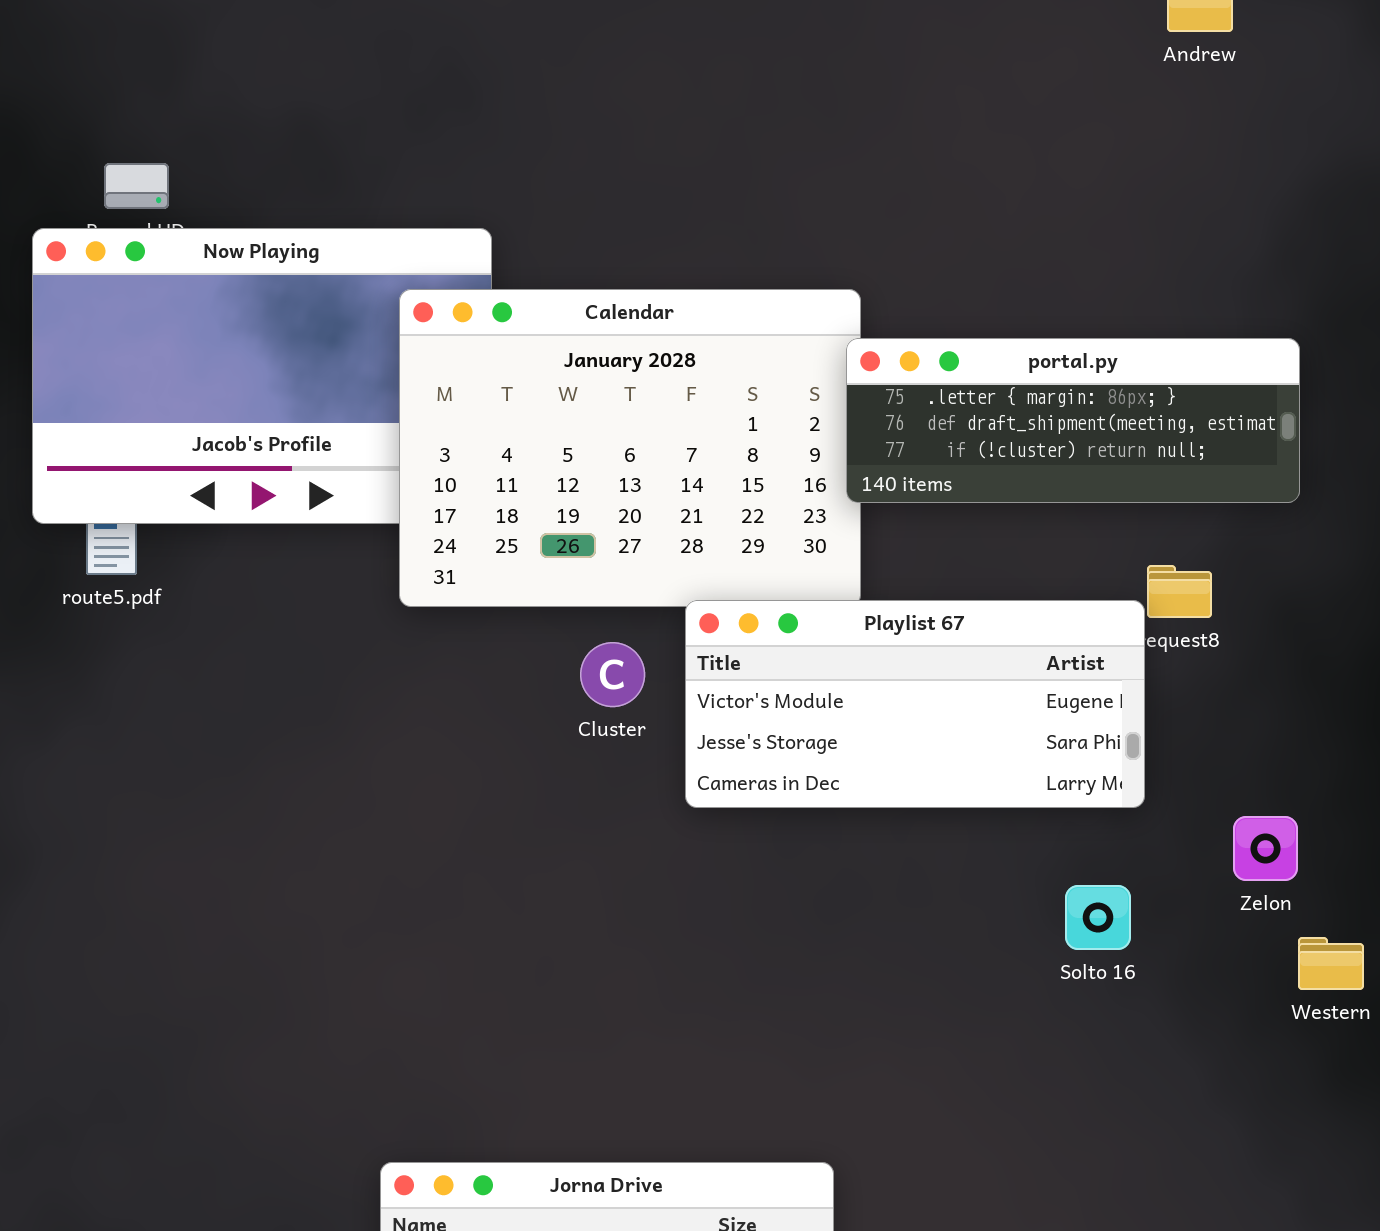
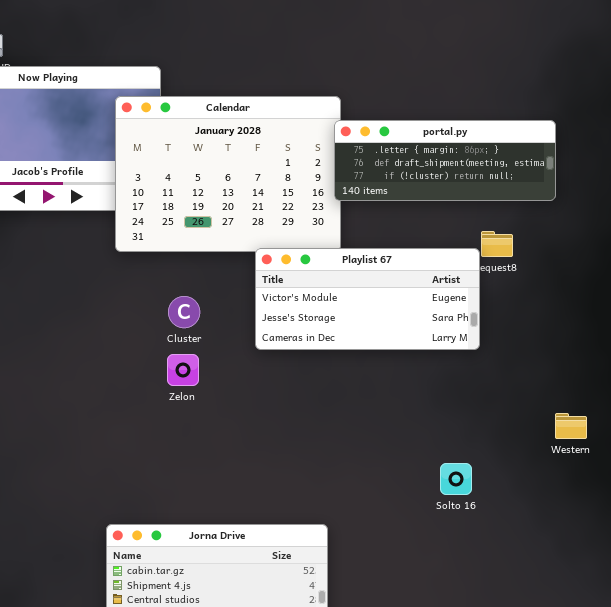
Cluster: [580,642,645,707] -> [168,296,200,328], moved
Zelon: [1233,816,1298,881] -> [167,354,199,386], moved
Solto 16: [1065,885,1131,950] -> [440,463,472,495], moved

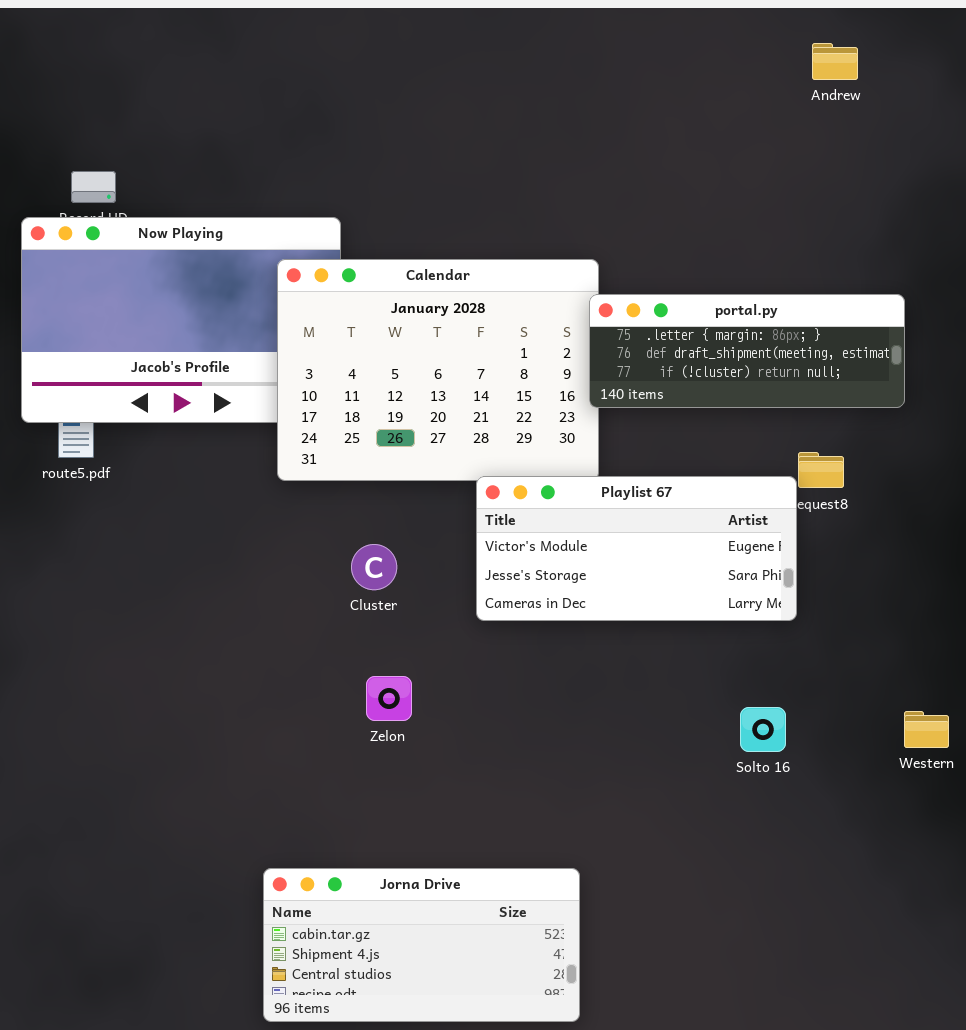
Zelon: [167,354,199,386] -> [366,676,412,721], moved
Solto 16: [440,463,472,495] -> [740,707,786,752], moved

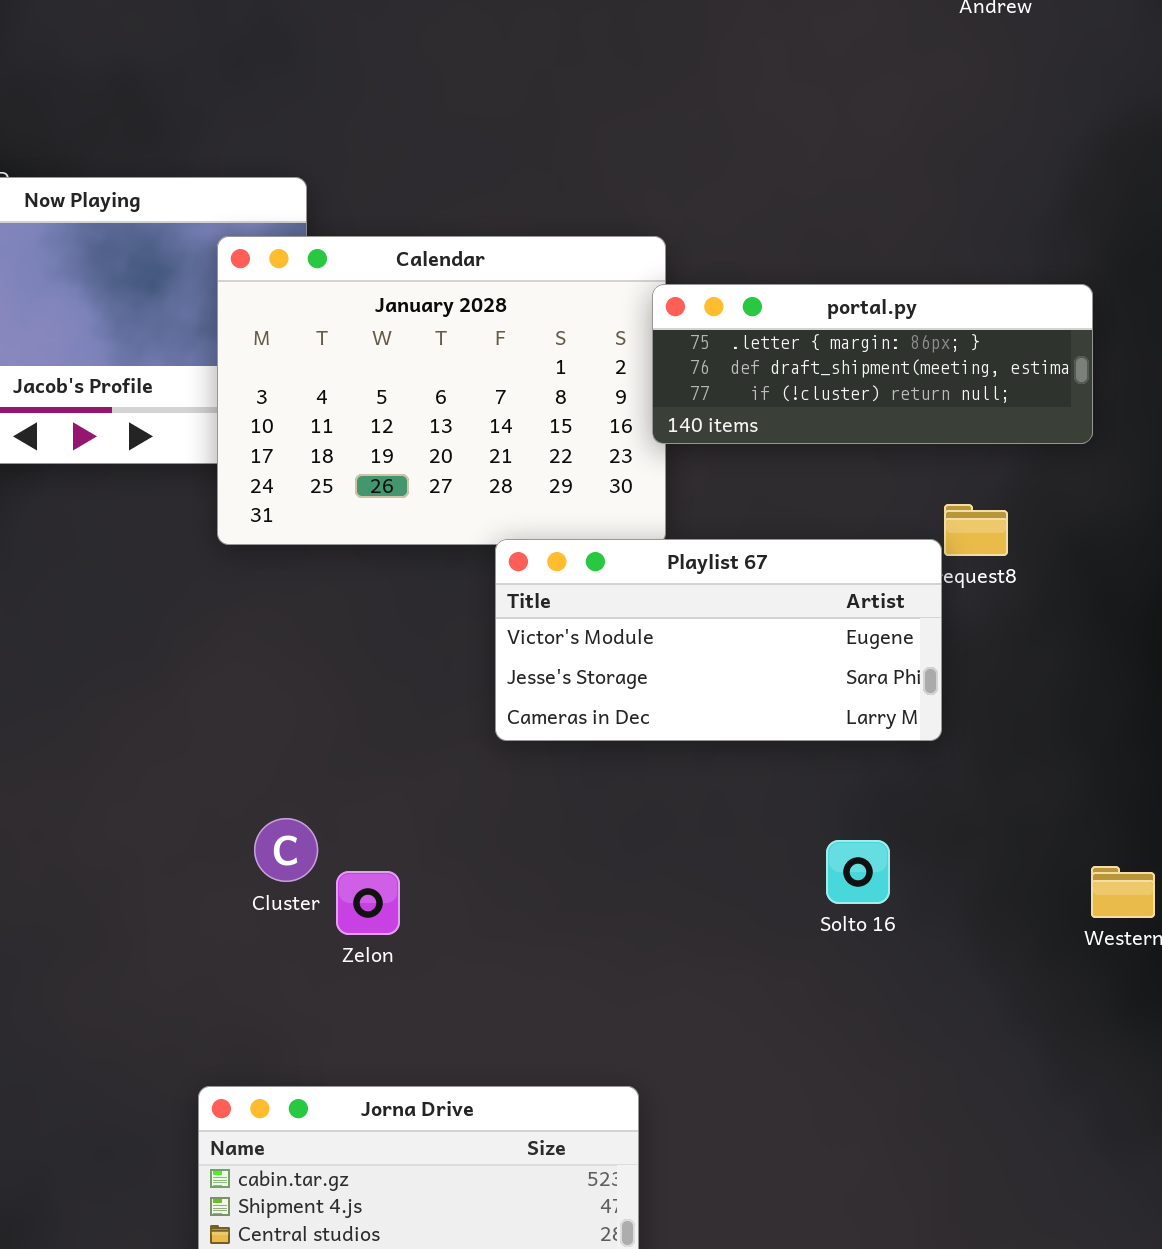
Cluster: [351,544,397,590] -> [254,818,318,882], moved
Zelon: [366,676,412,721] -> [336,871,400,935], moved
Solto 16: [740,707,786,752] -> [826,840,890,904], moved

